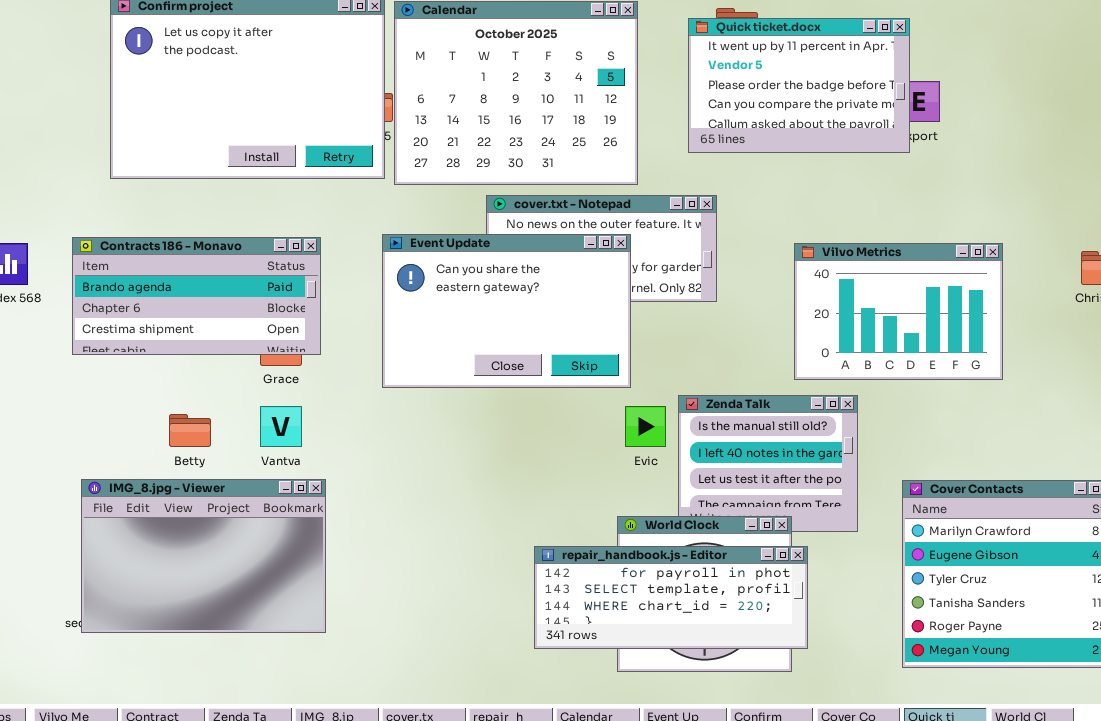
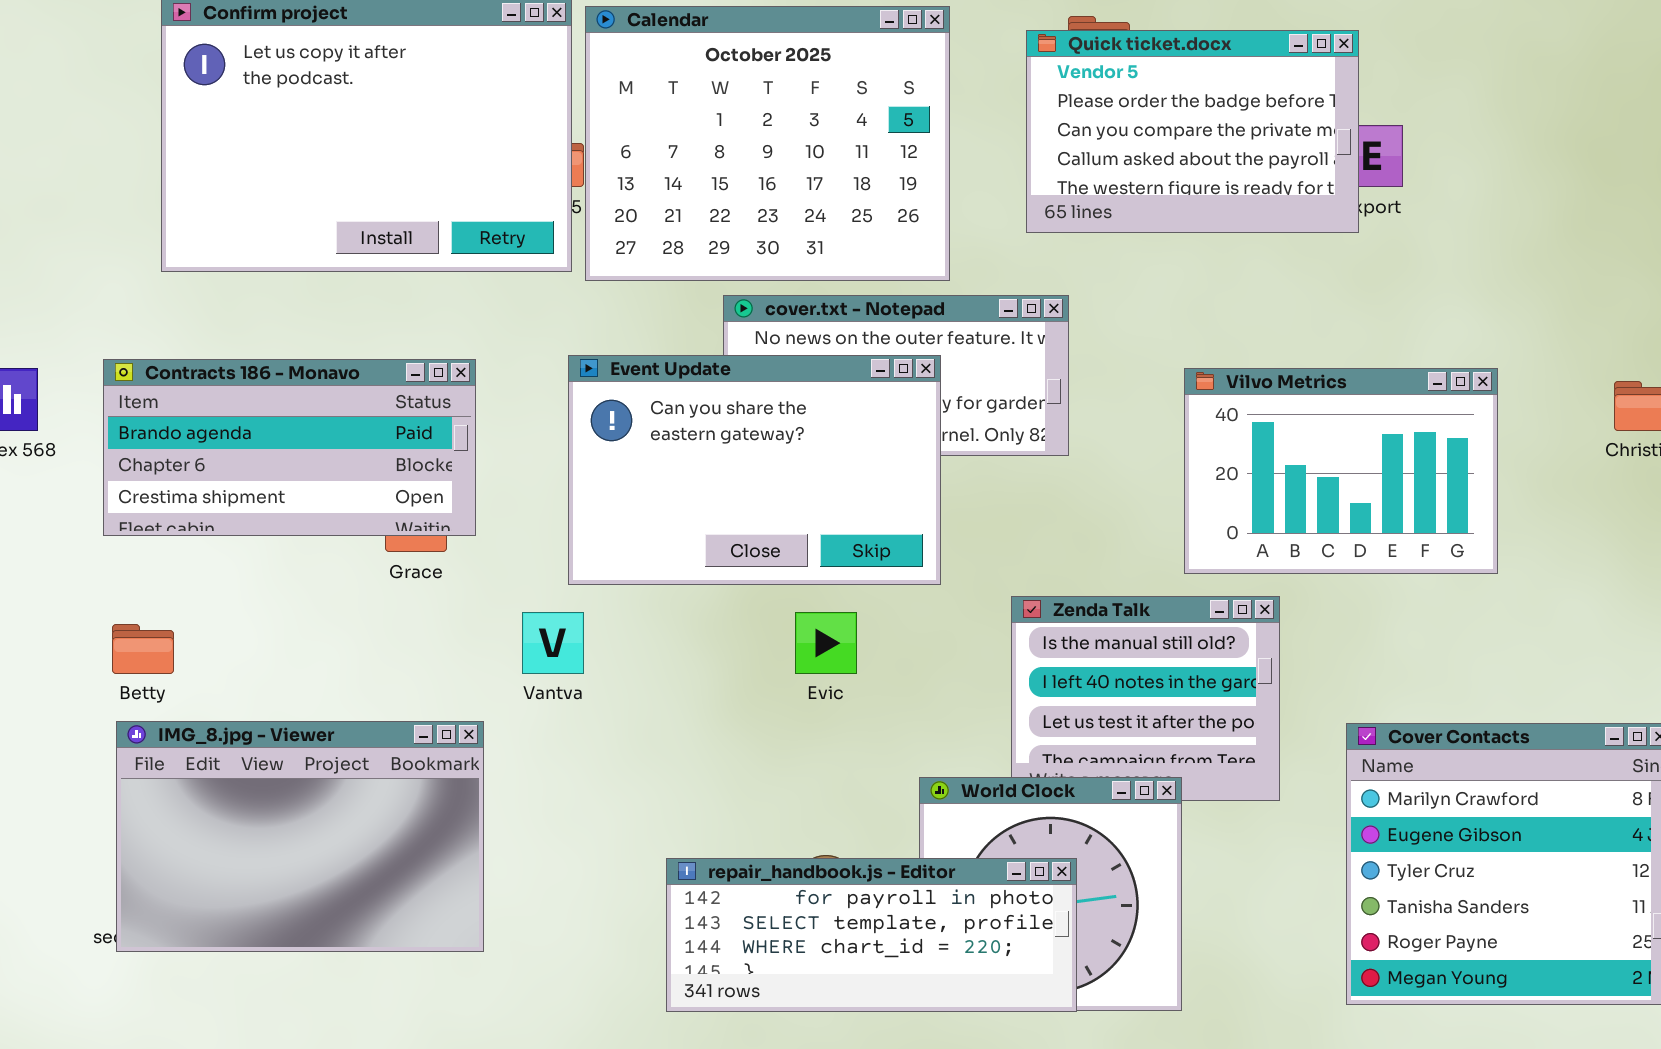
Quick ticket.docx: [688,18,910,153] -> [1026,30,1359,233], scrolled down 1 row
Vantva: [260,406,302,447] -> [522,612,584,674], moved
Evic: [625,406,666,447] -> [795,612,857,674], moved
Betty: [169,414,211,447] -> [112,624,174,674], moved
repair_handbook.js - Editor: [534,546,808,649] -> [666,858,1077,1012], moved

